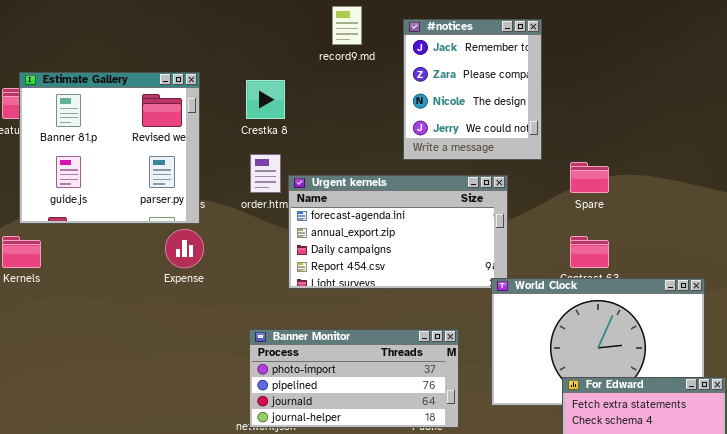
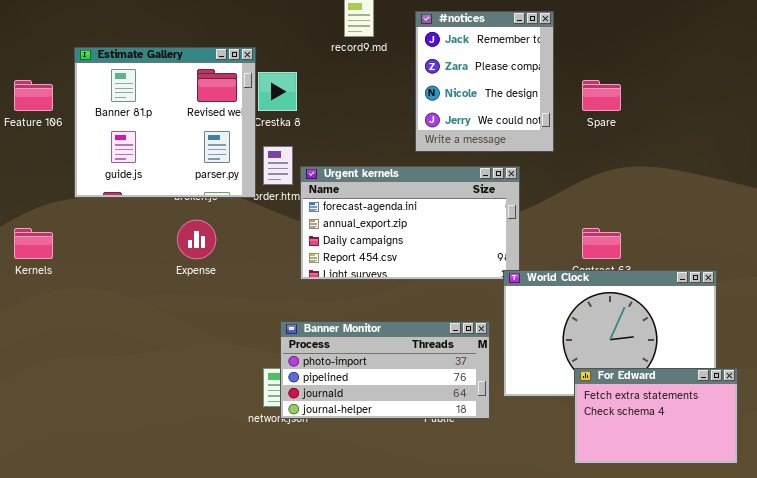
Estimate Gallery: [19,72,200,224] -> [74,47,256,198], moved
Spare: [570,162,609,193] -> [582,80,621,111], moved
Banner Monitor: [249,329,459,428] -> [280,321,490,419], moved

